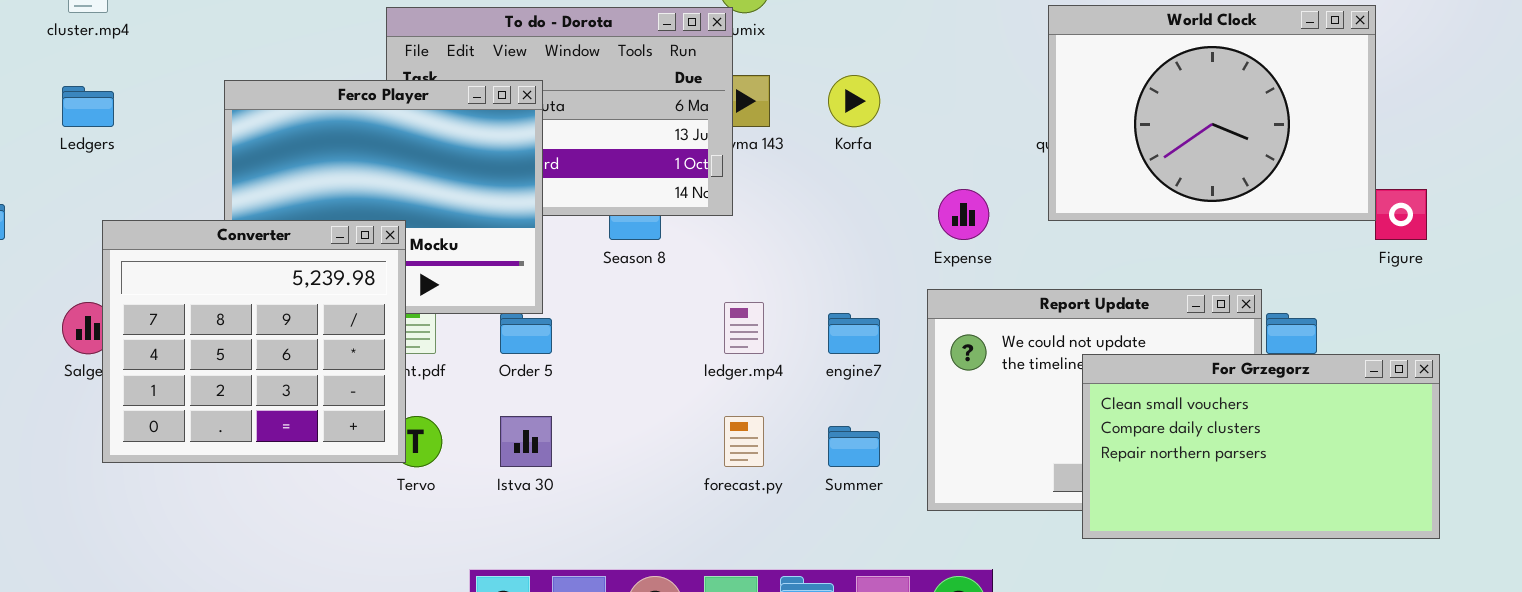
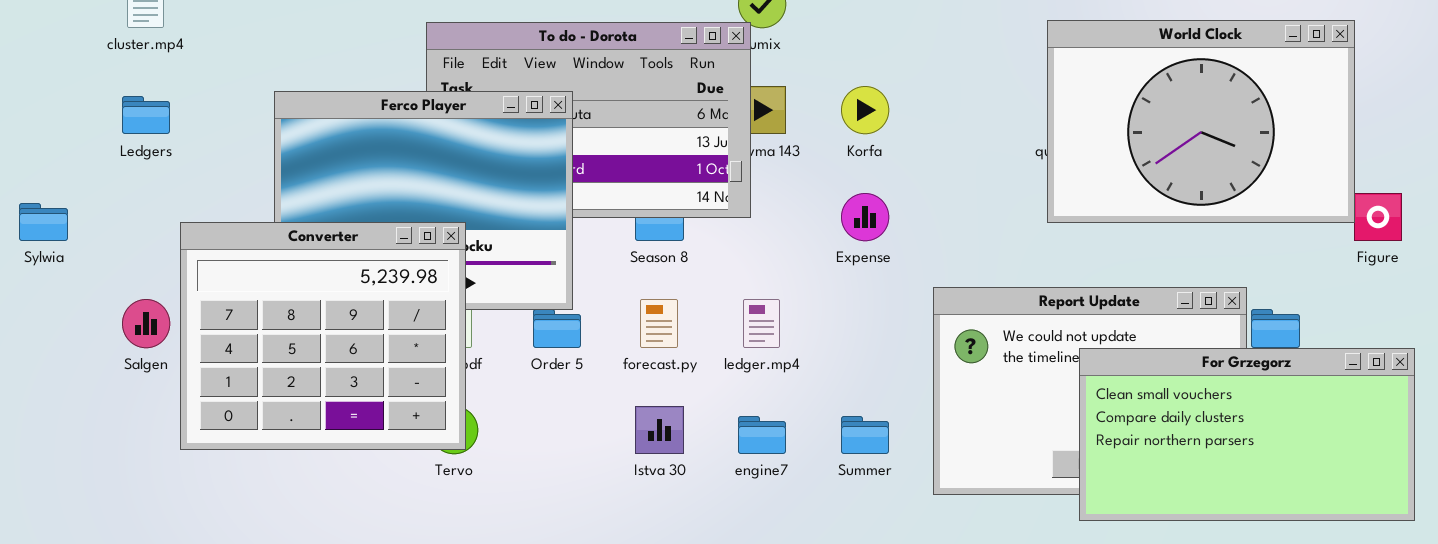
Expense: [938,189,989,240] -> [841,193,889,241], moved
Converter: [102,220,406,463] -> [180,222,466,450], moved
engine7: [828,313,880,354] -> [738,416,786,454], moved
Istva 30: [500,416,552,467] -> [635,406,684,454], moved
forecast.py: [724,416,764,467] -> [640,299,678,348], moved

